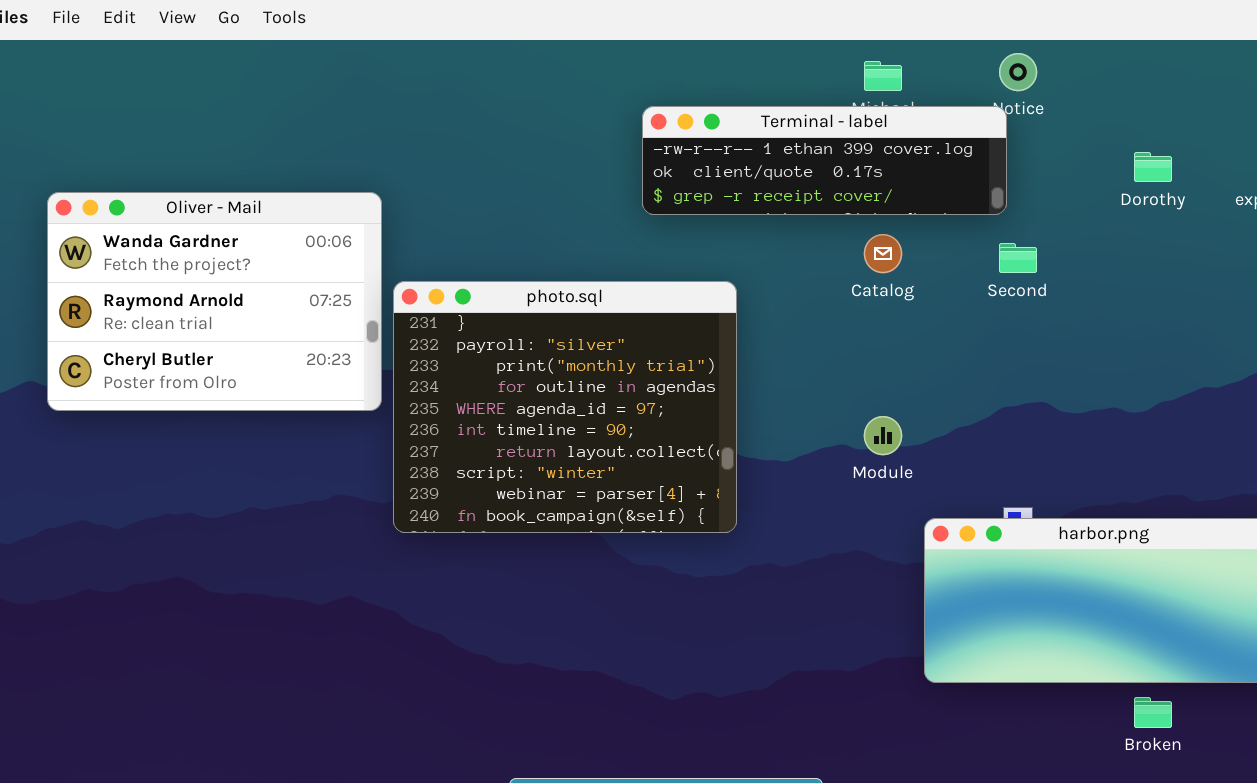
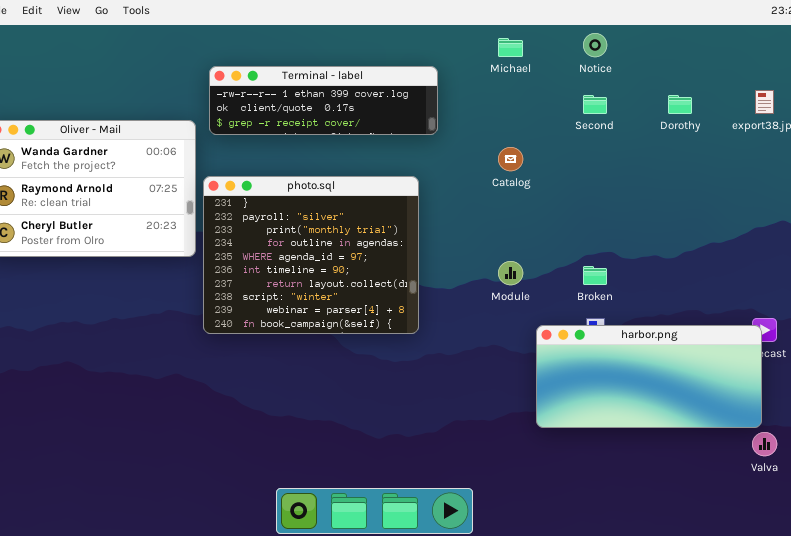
Terminal - label: [642,106,1007,215] -> [209,66,438,135], moved
Second: [999,243,1037,273] -> [583,95,607,114], moved
Broken: [1134,697,1172,728] -> [583,266,607,285], moved

